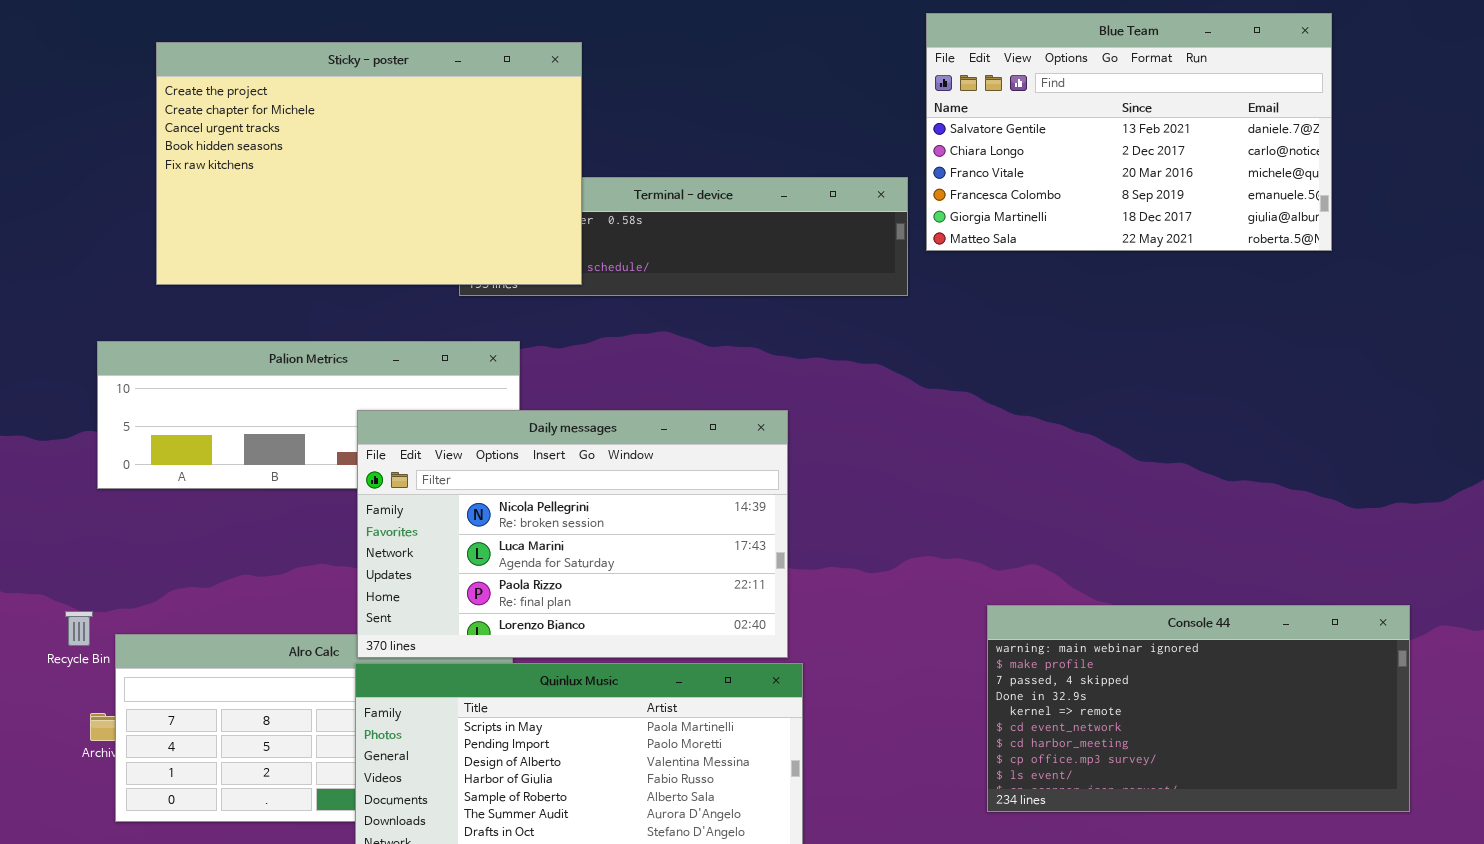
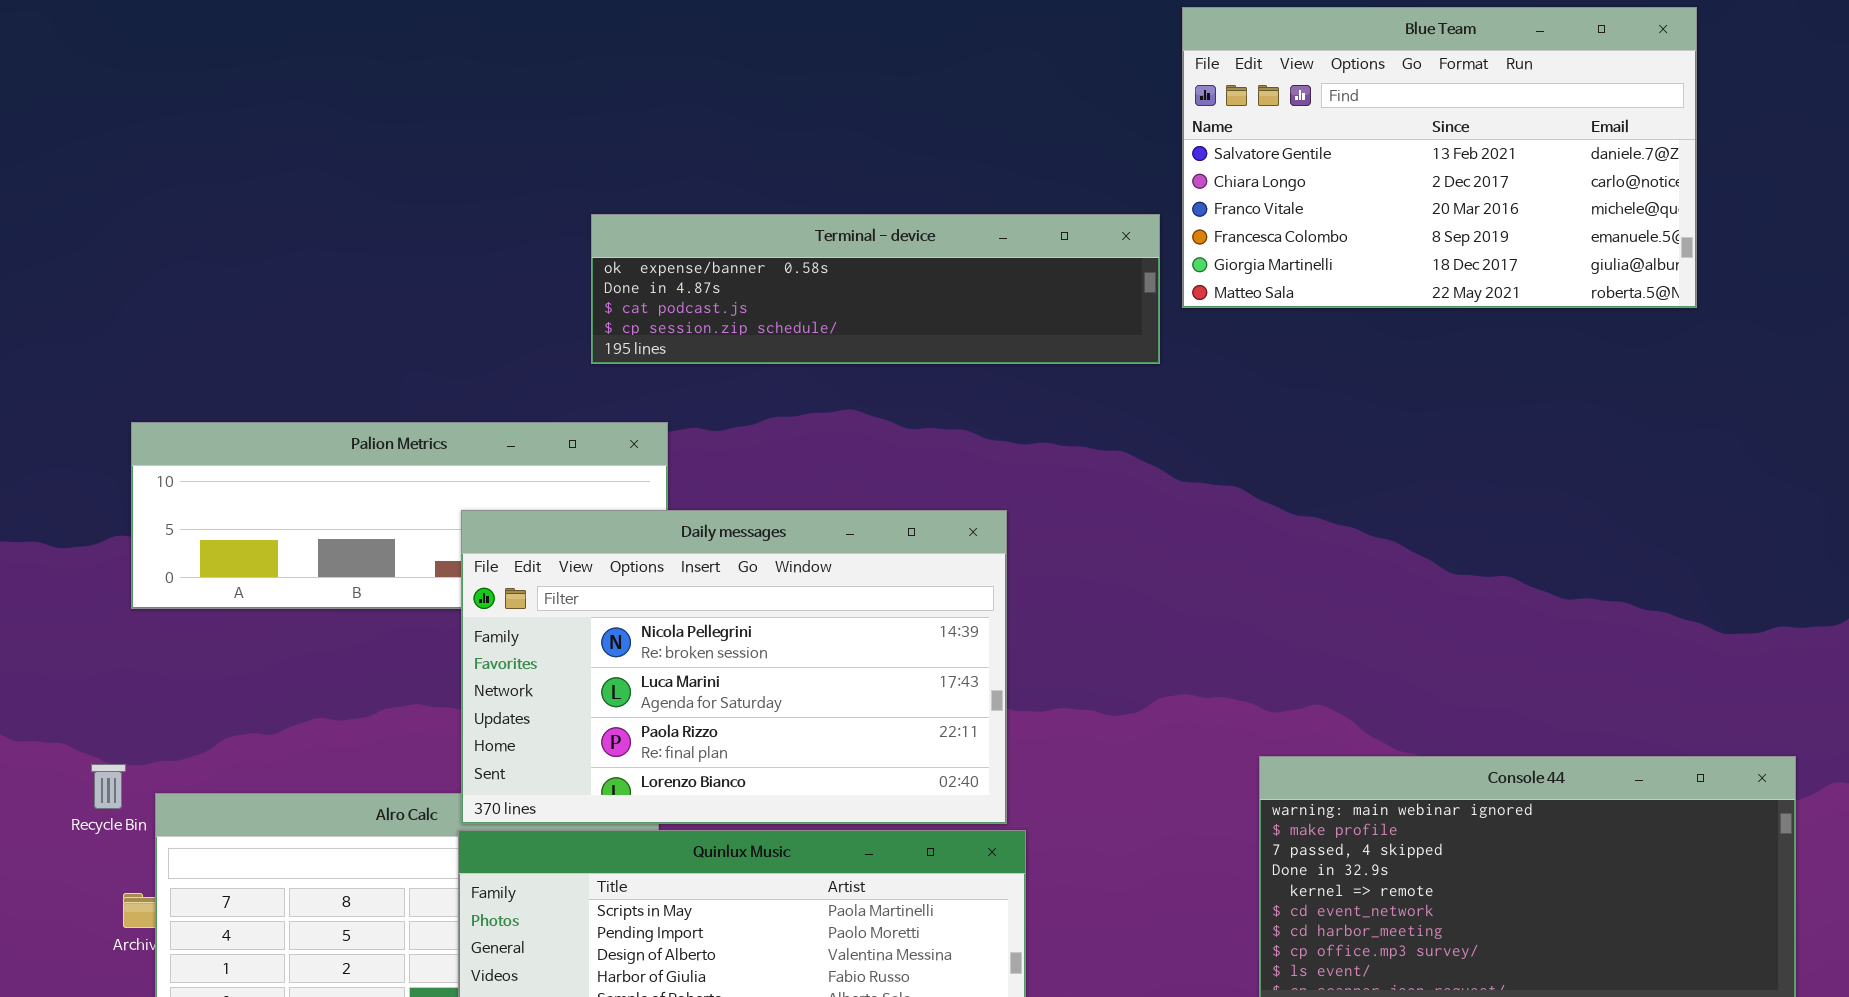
Sticky - poster: [156,42,582,285] -> none, closed

